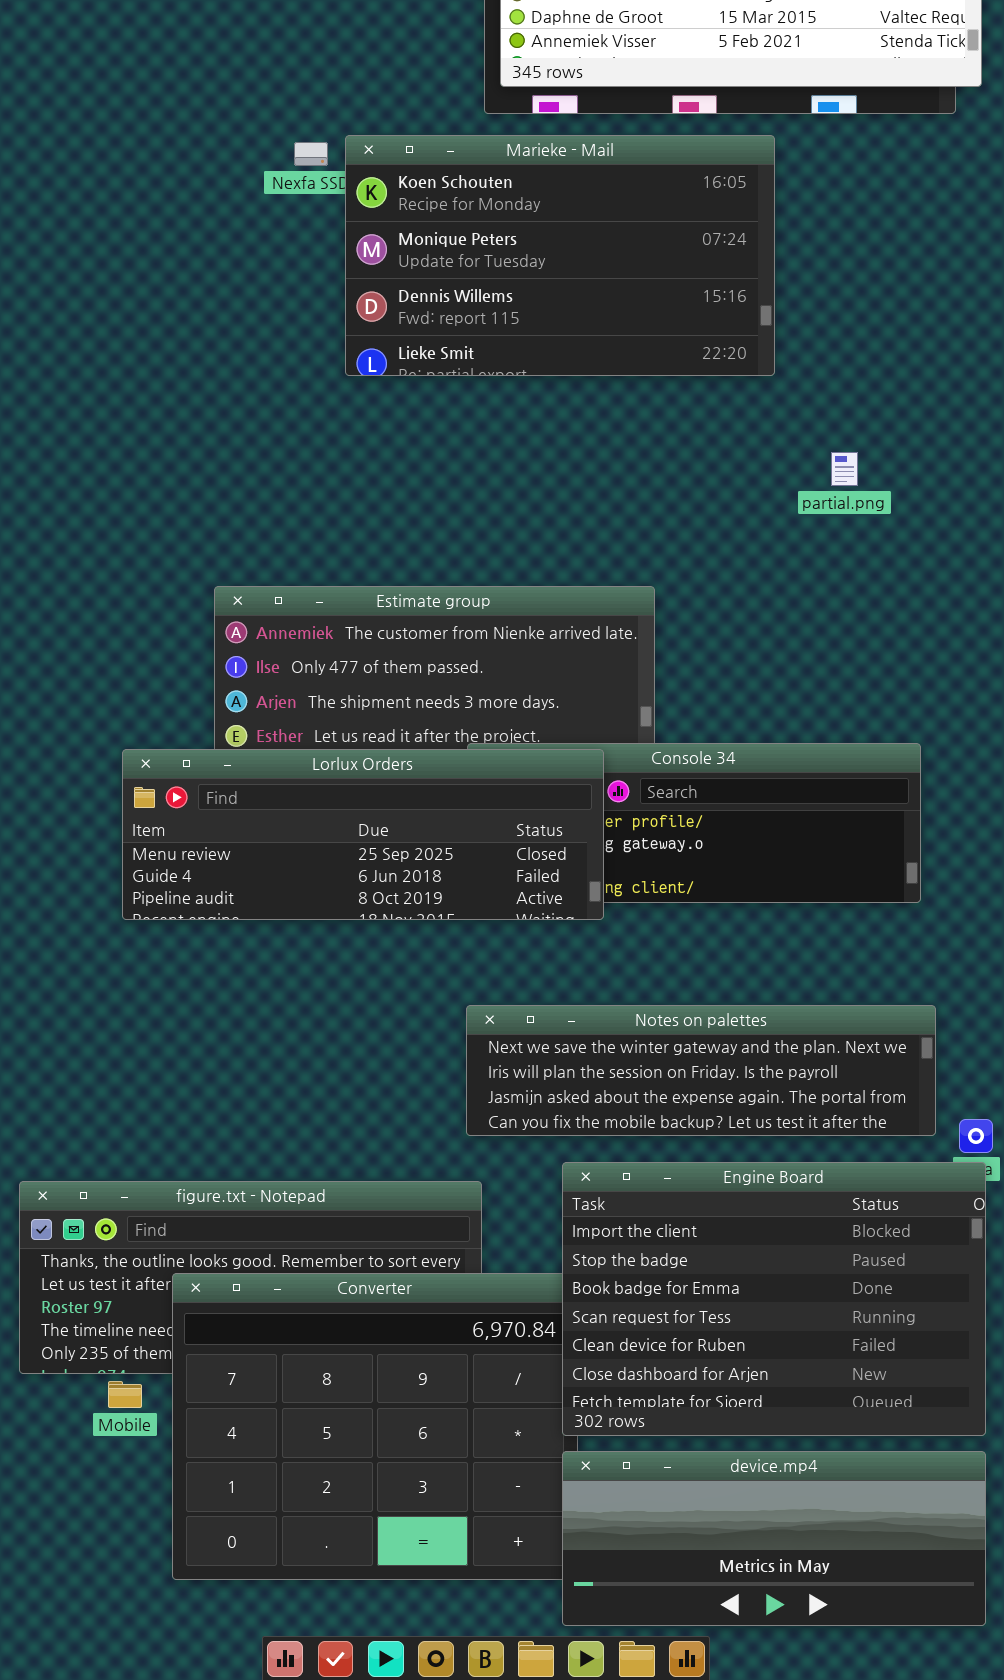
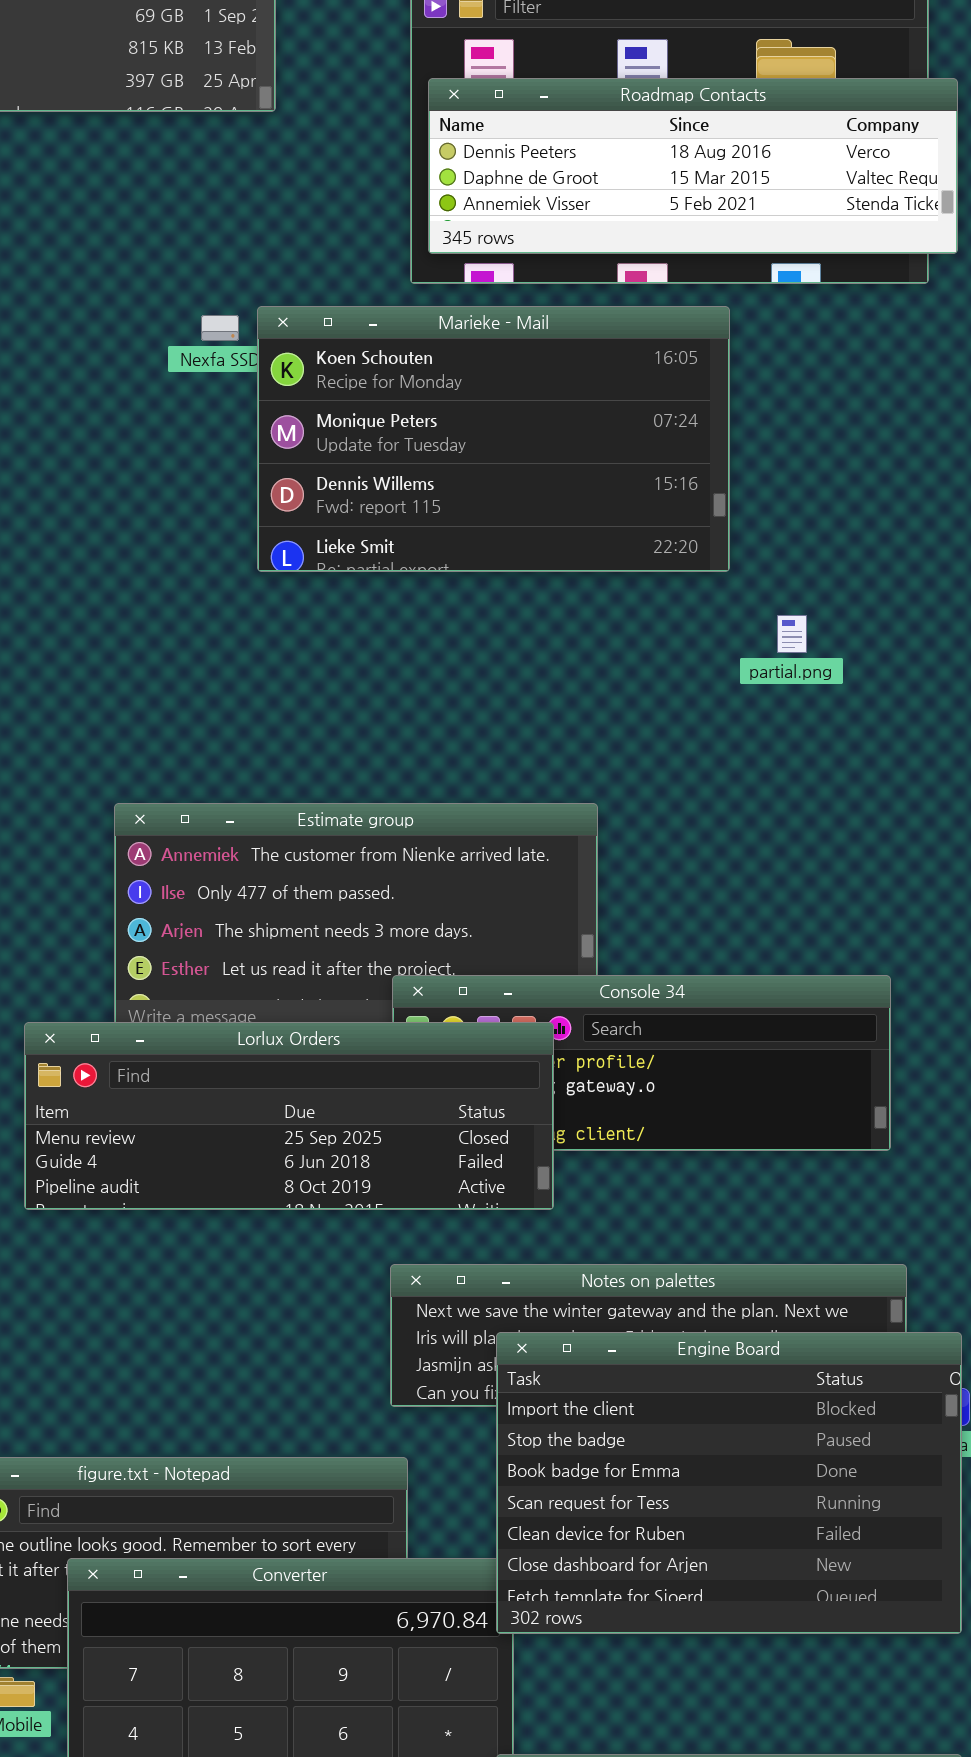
partial.png: [831,452,858,486] -> [777,615,807,653], moved
Lorlux Orders: [122,749,604,920] -> [24,1022,554,1210], moved
Engine Board: [562,1162,986,1436] -> [496,1332,962,1634], moved

